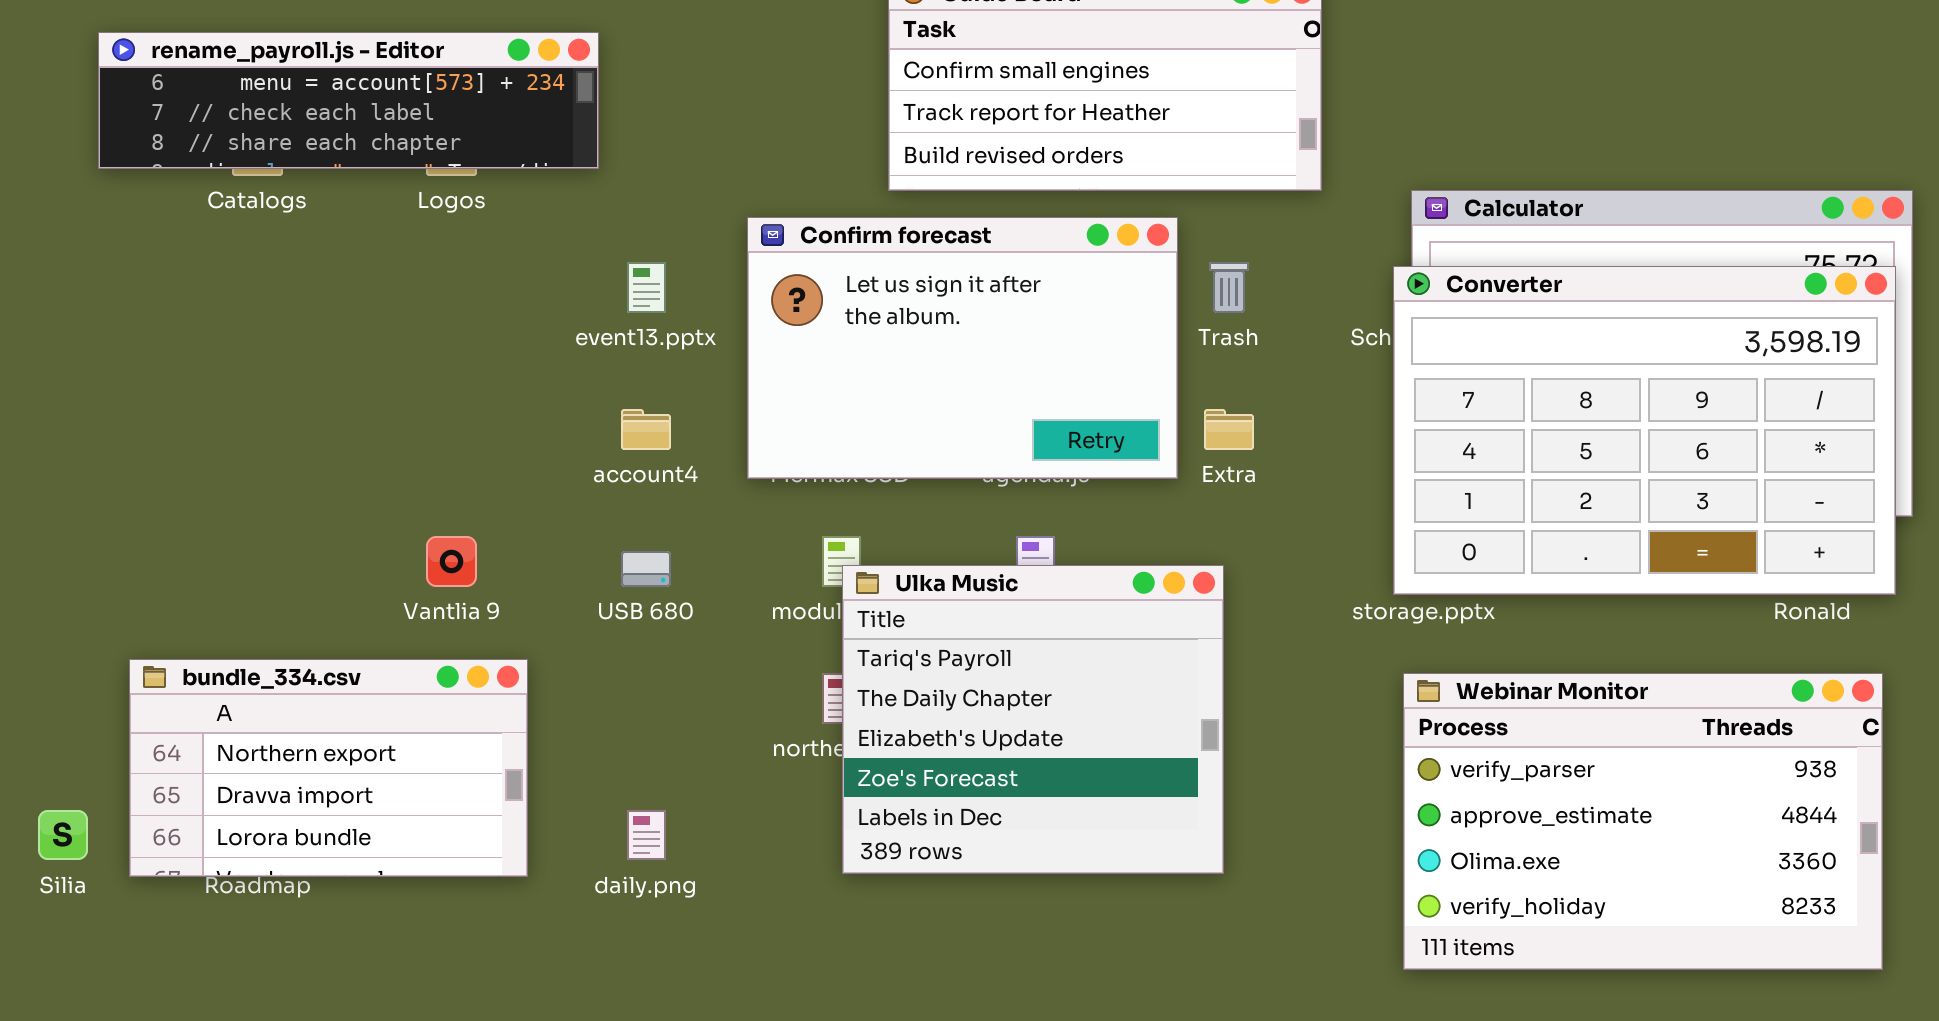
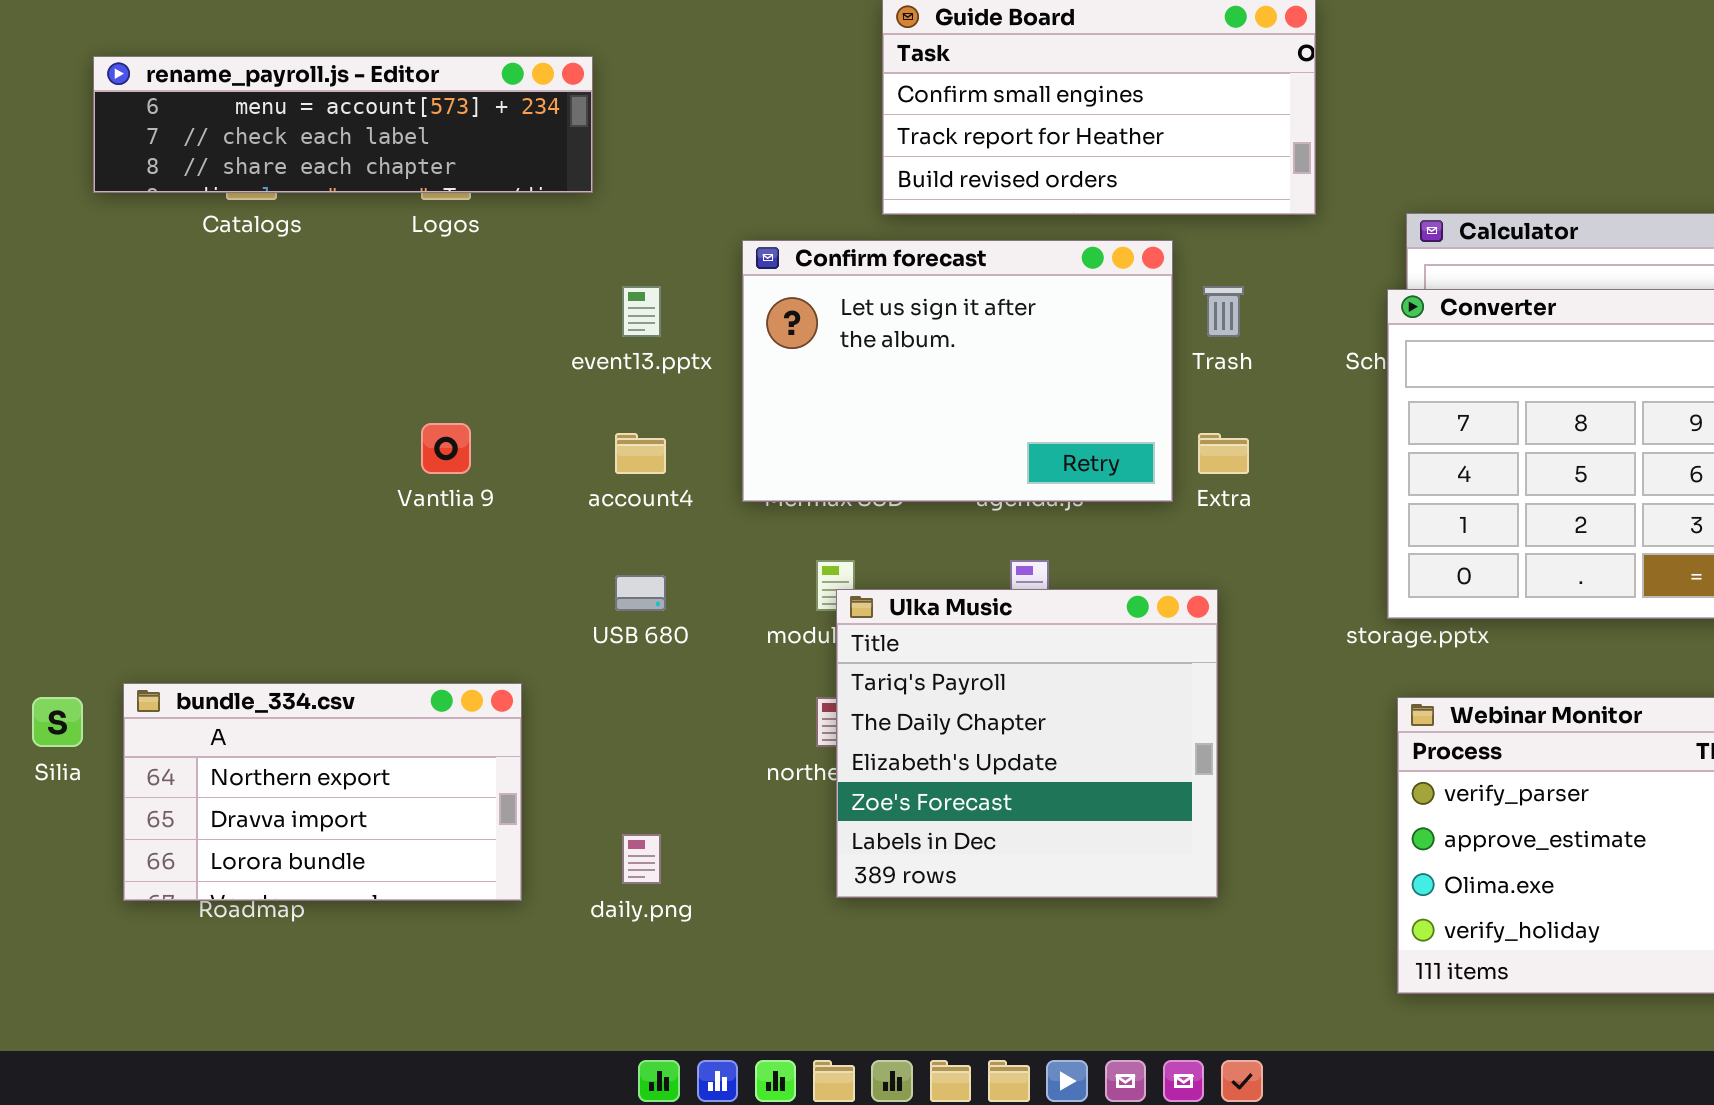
Vantlia 9: [426,536,477,587] -> [421,423,471,474], moved
Silia: [38,810,88,860] -> [32,697,83,747], moved

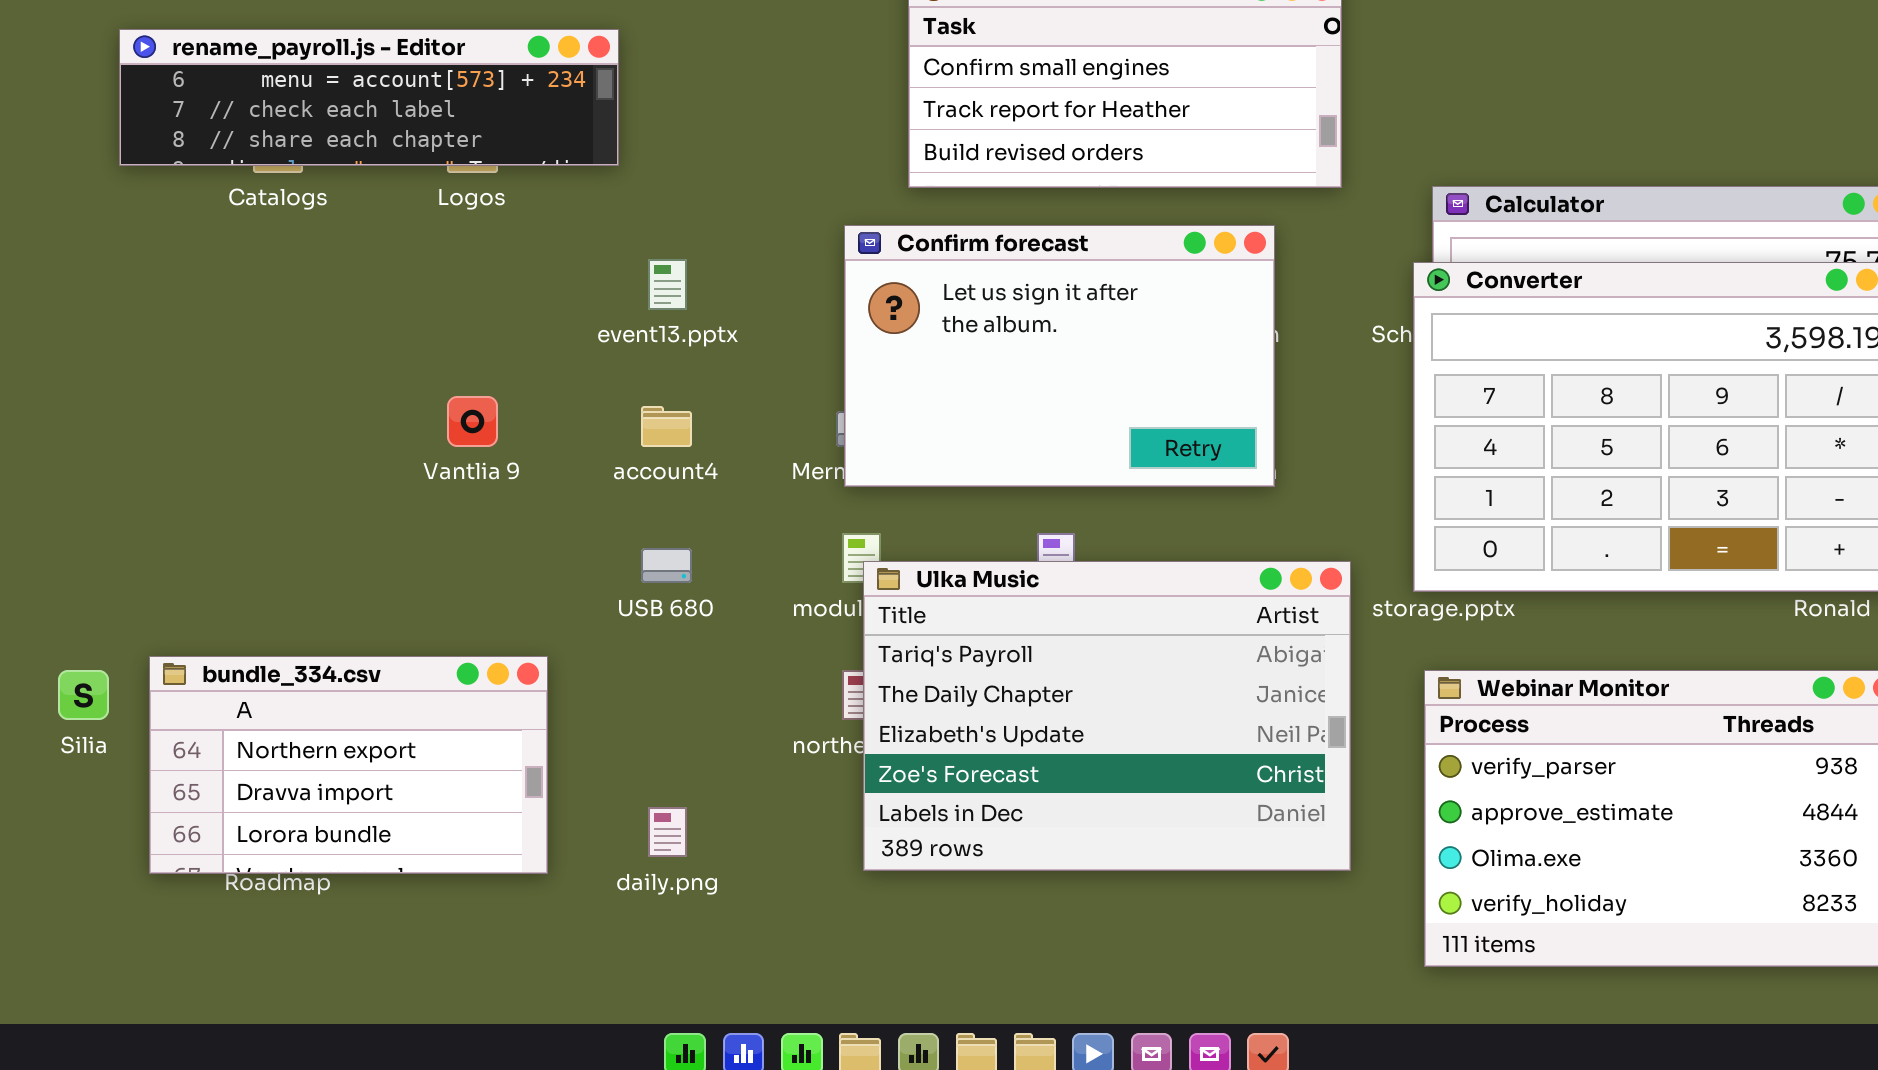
Confirm forecast: [742,240,1173,502] -> [844,225,1275,487], moved
Ulka Music: [836,589,1218,898] -> [863,561,1351,871], resized

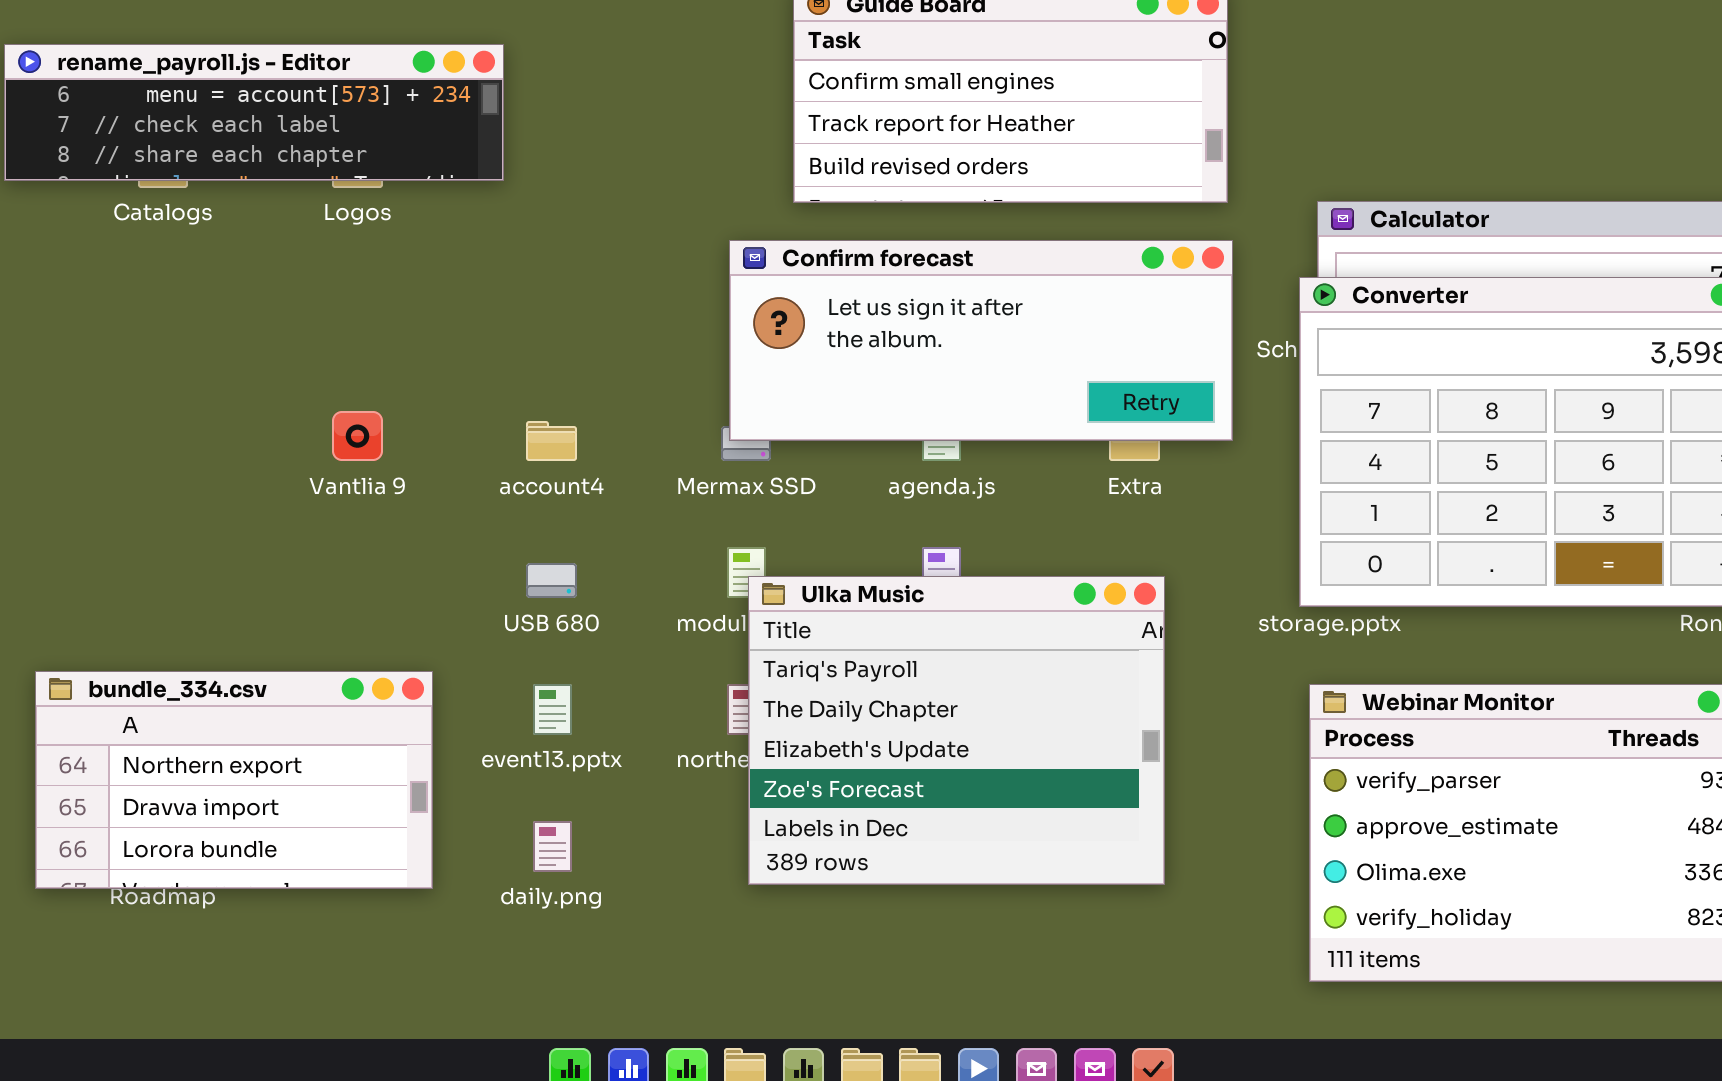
Confirm forecast: [844,225,1275,487] -> [729,240,1233,441], resized
event13.pptx: [648,259,687,310] -> [533,684,572,735], moved
Ulka Music: [863,561,1351,871] -> [748,576,1165,885], resized

